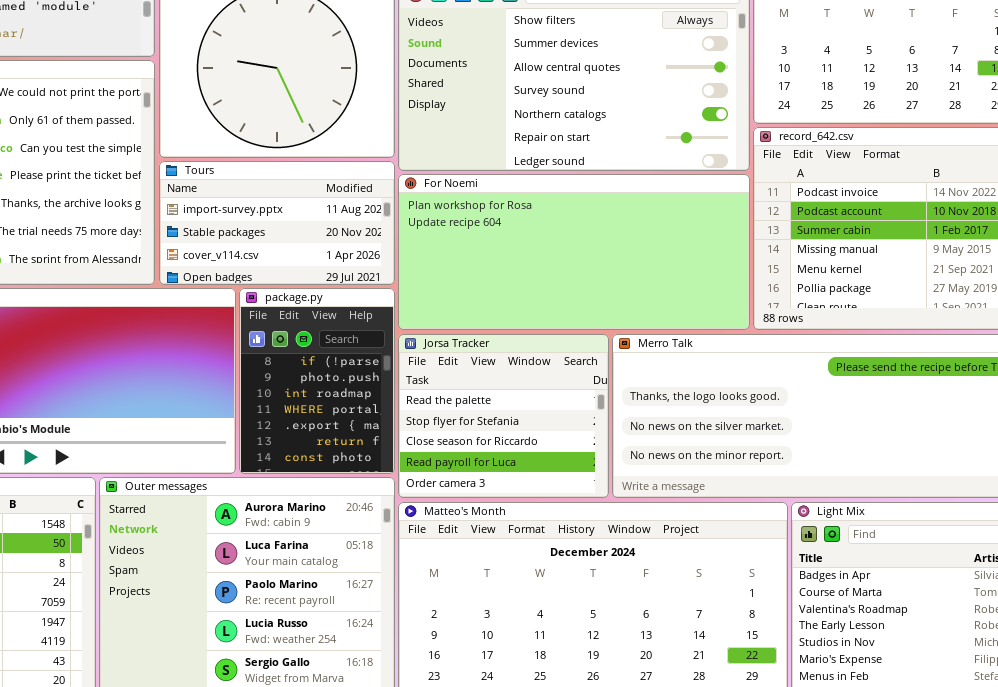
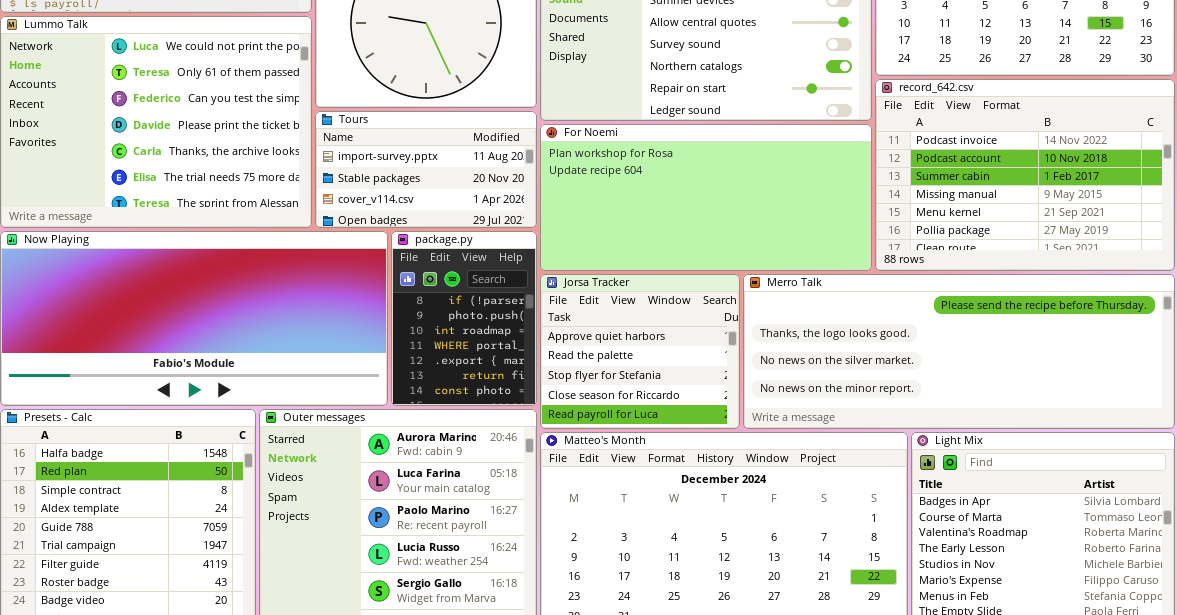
Jorsa Tracker: [398,334,609,498] -> [540,274,740,429], scrolled up 1 row

